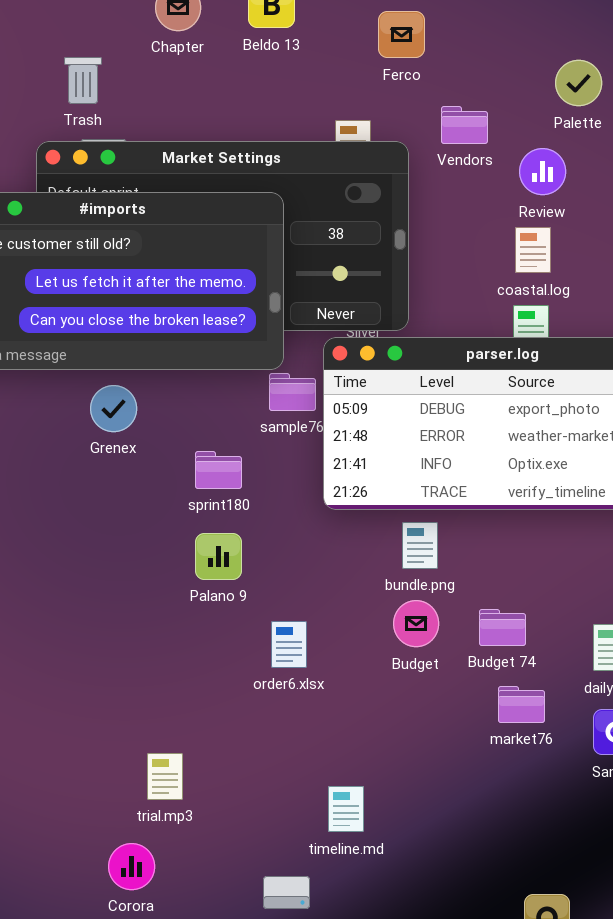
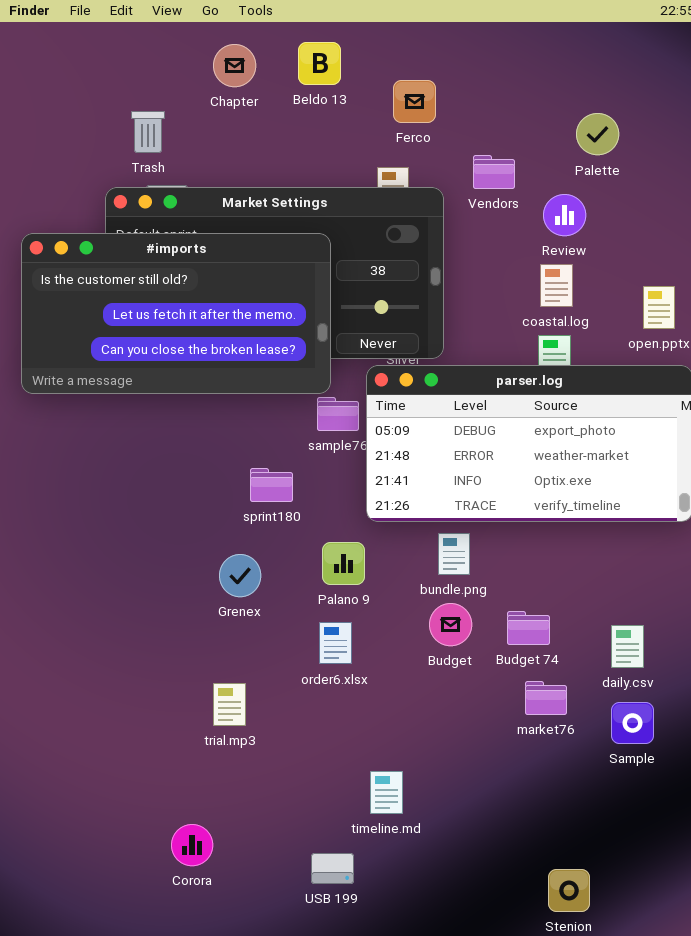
Ferco: [378,11,425,58] -> [393,80,436,123], moved
Grenex: [90,385,137,432] -> [219,554,261,597], moved
Palano 9: [195,533,242,580] -> [322,542,365,585], moved
trial.mp3: [147,753,183,800] -> [213,683,246,726], moved

